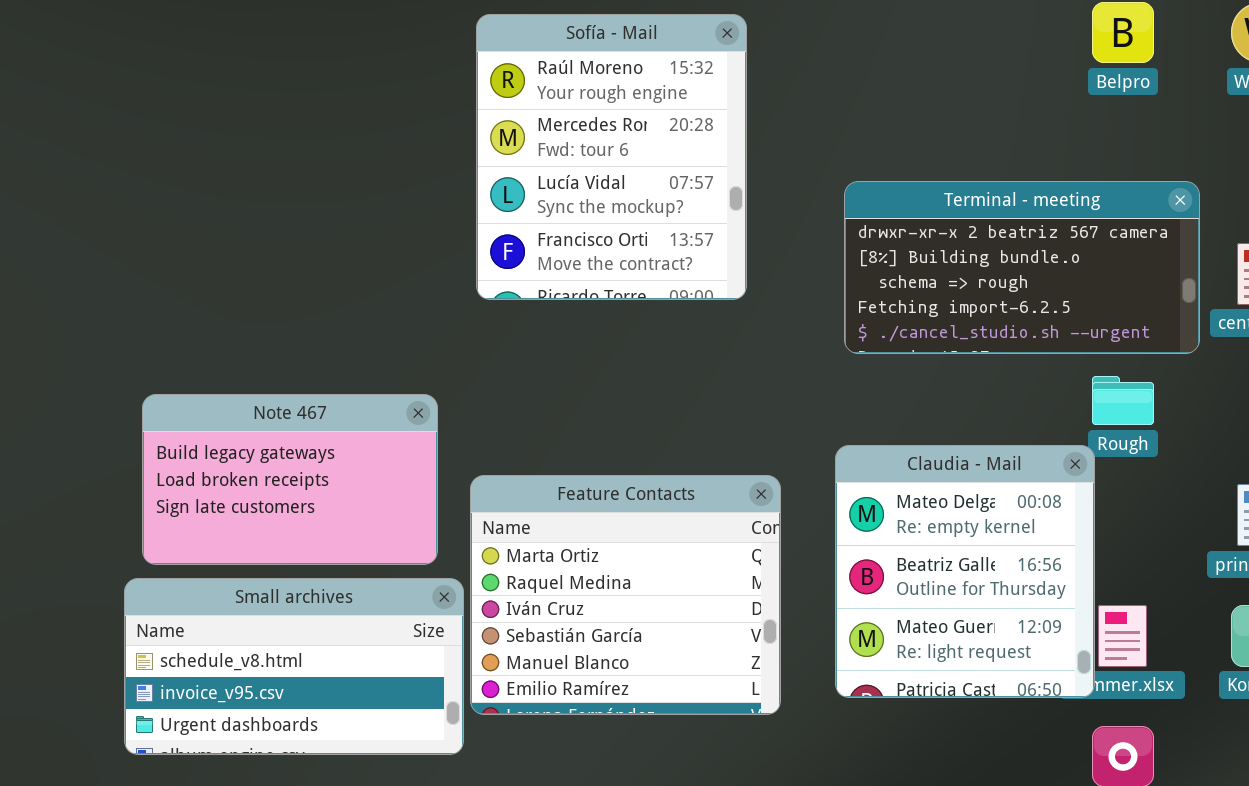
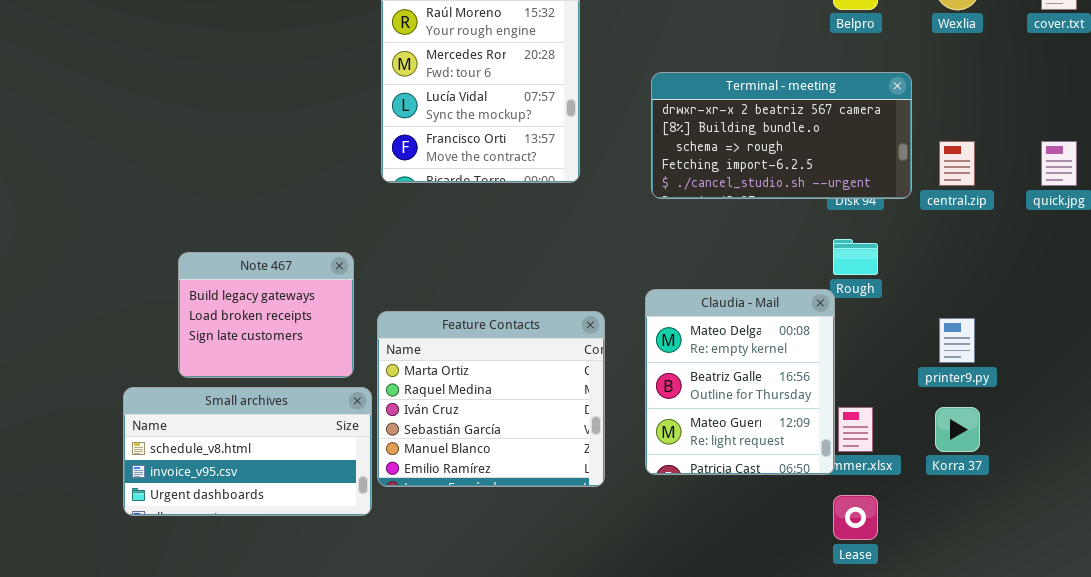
Terminal - meeting: [844,181,1200,354] -> [651,72,912,199], moved
Note 467: [142,394,438,565] -> [178,252,354,378], resized

